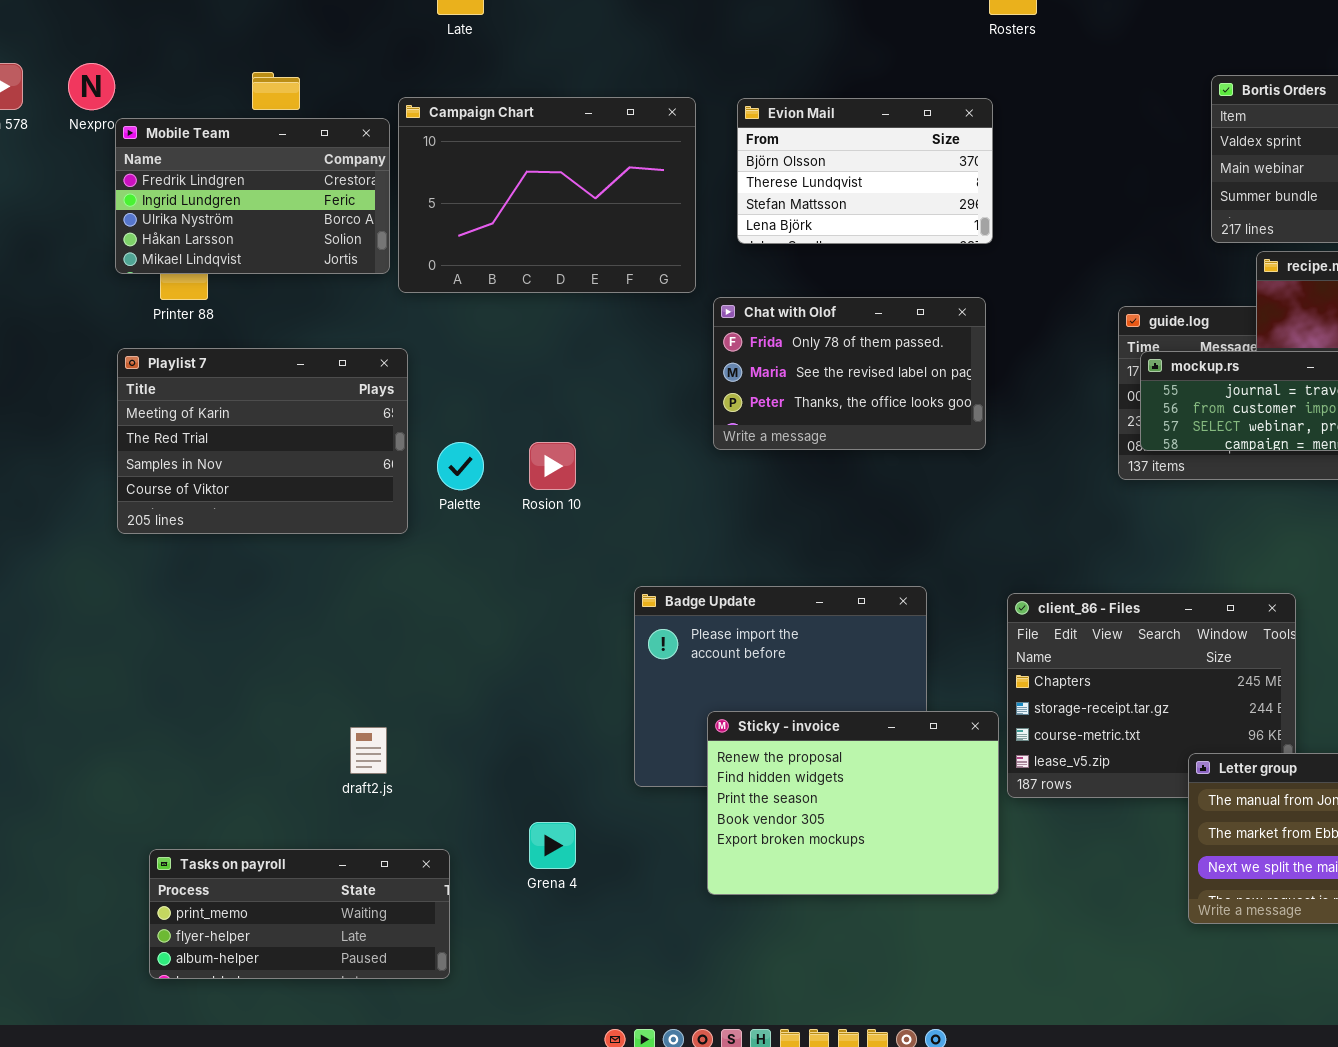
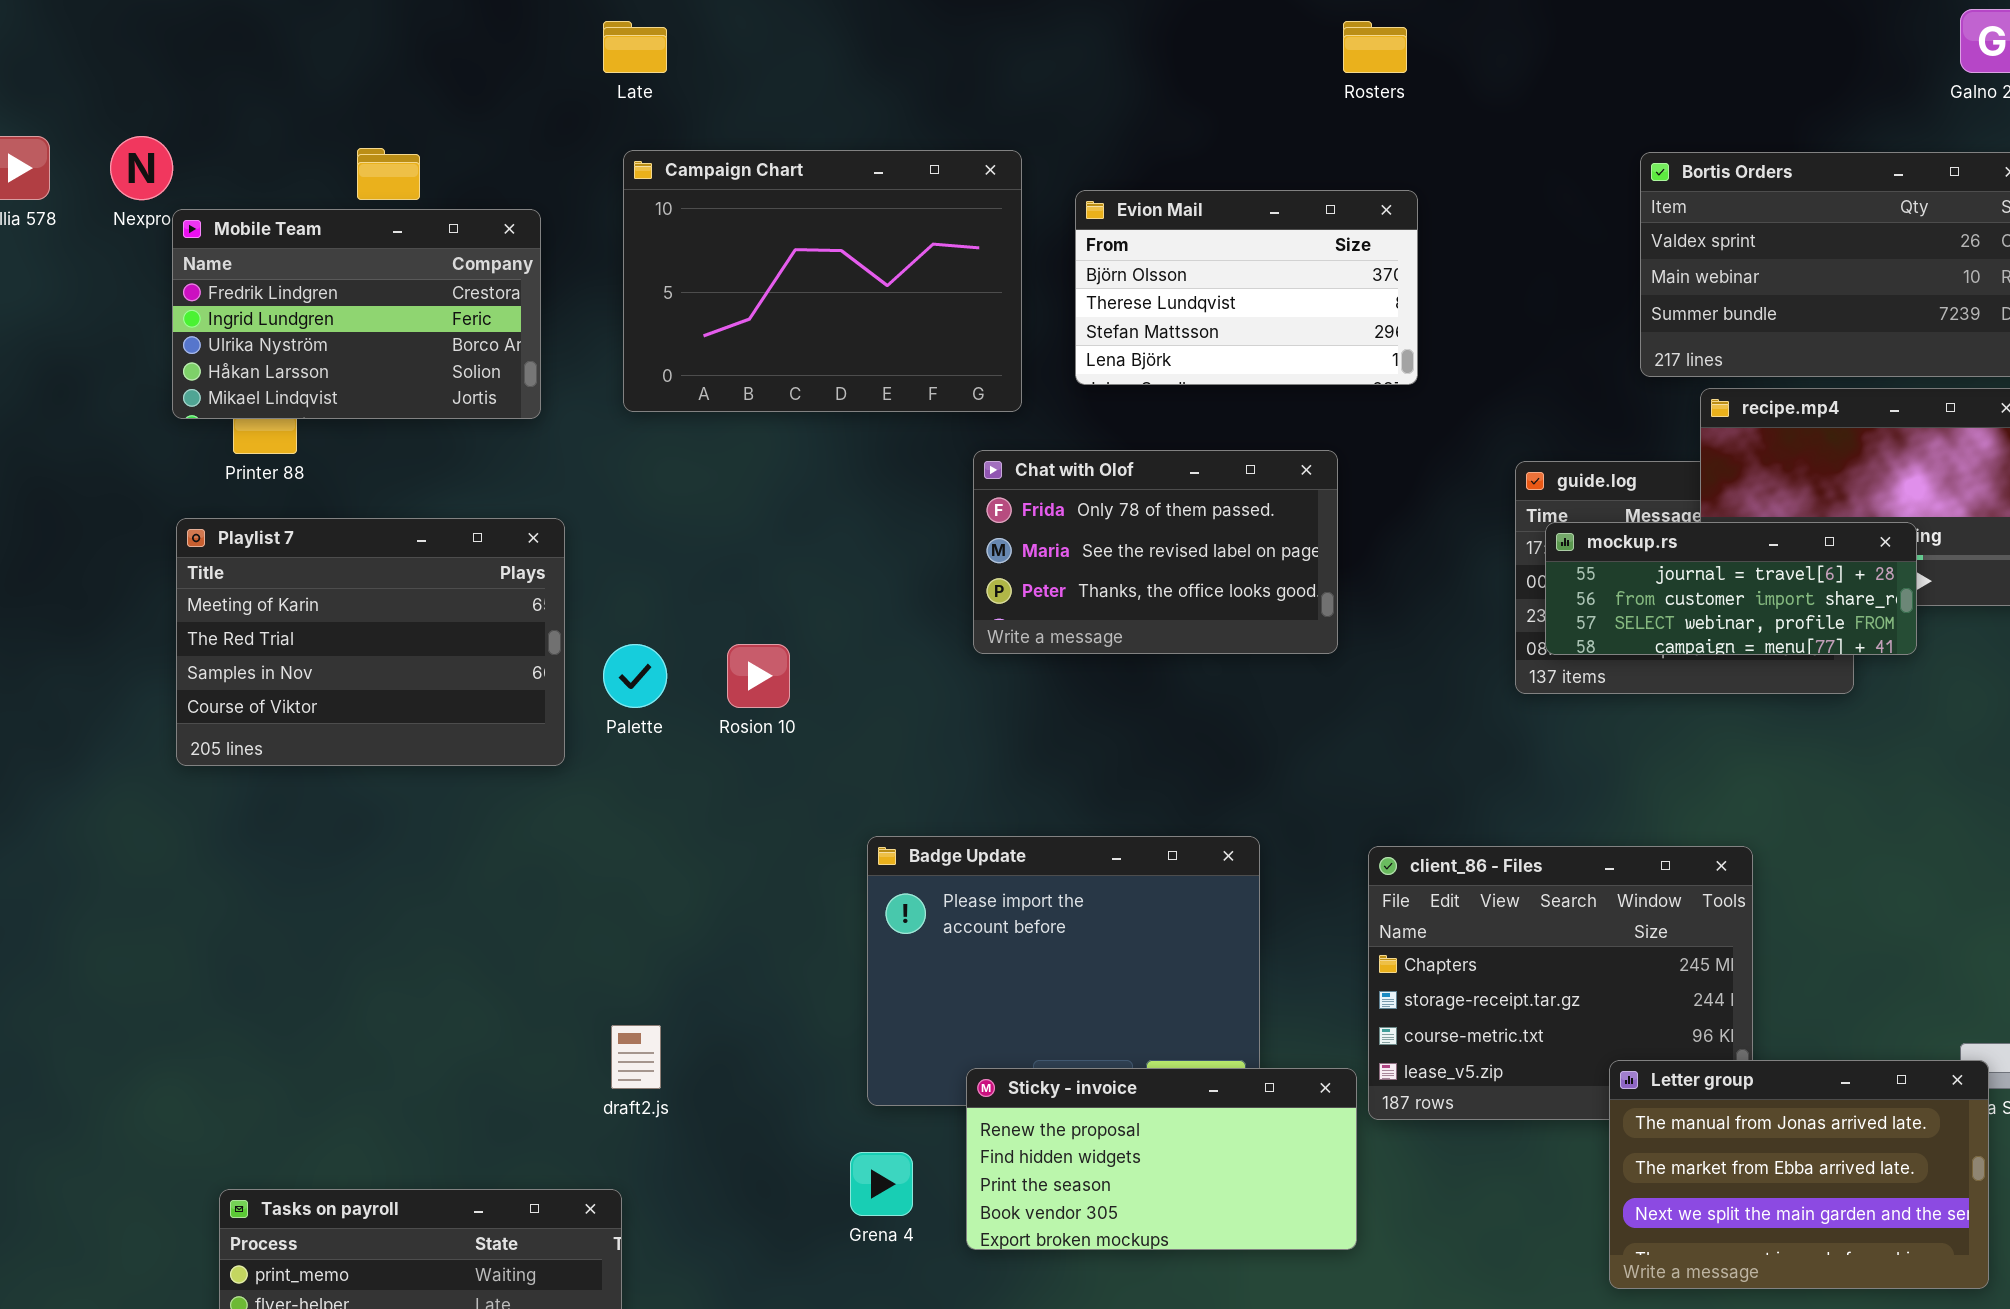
Campaign Chart: [398,97,696,293] -> [623,150,1022,412], moved
Evion Mail: [737,98,993,244] -> [1075,190,1418,385], moved
Sticky - invoice: [707,711,999,895] -> [966,1068,1357,1250], resized
draft2.js: [350,727,387,774] -> [611,1025,661,1089], moved
Grena 4: [529,822,576,869] -> [850,1152,913,1216], moved

